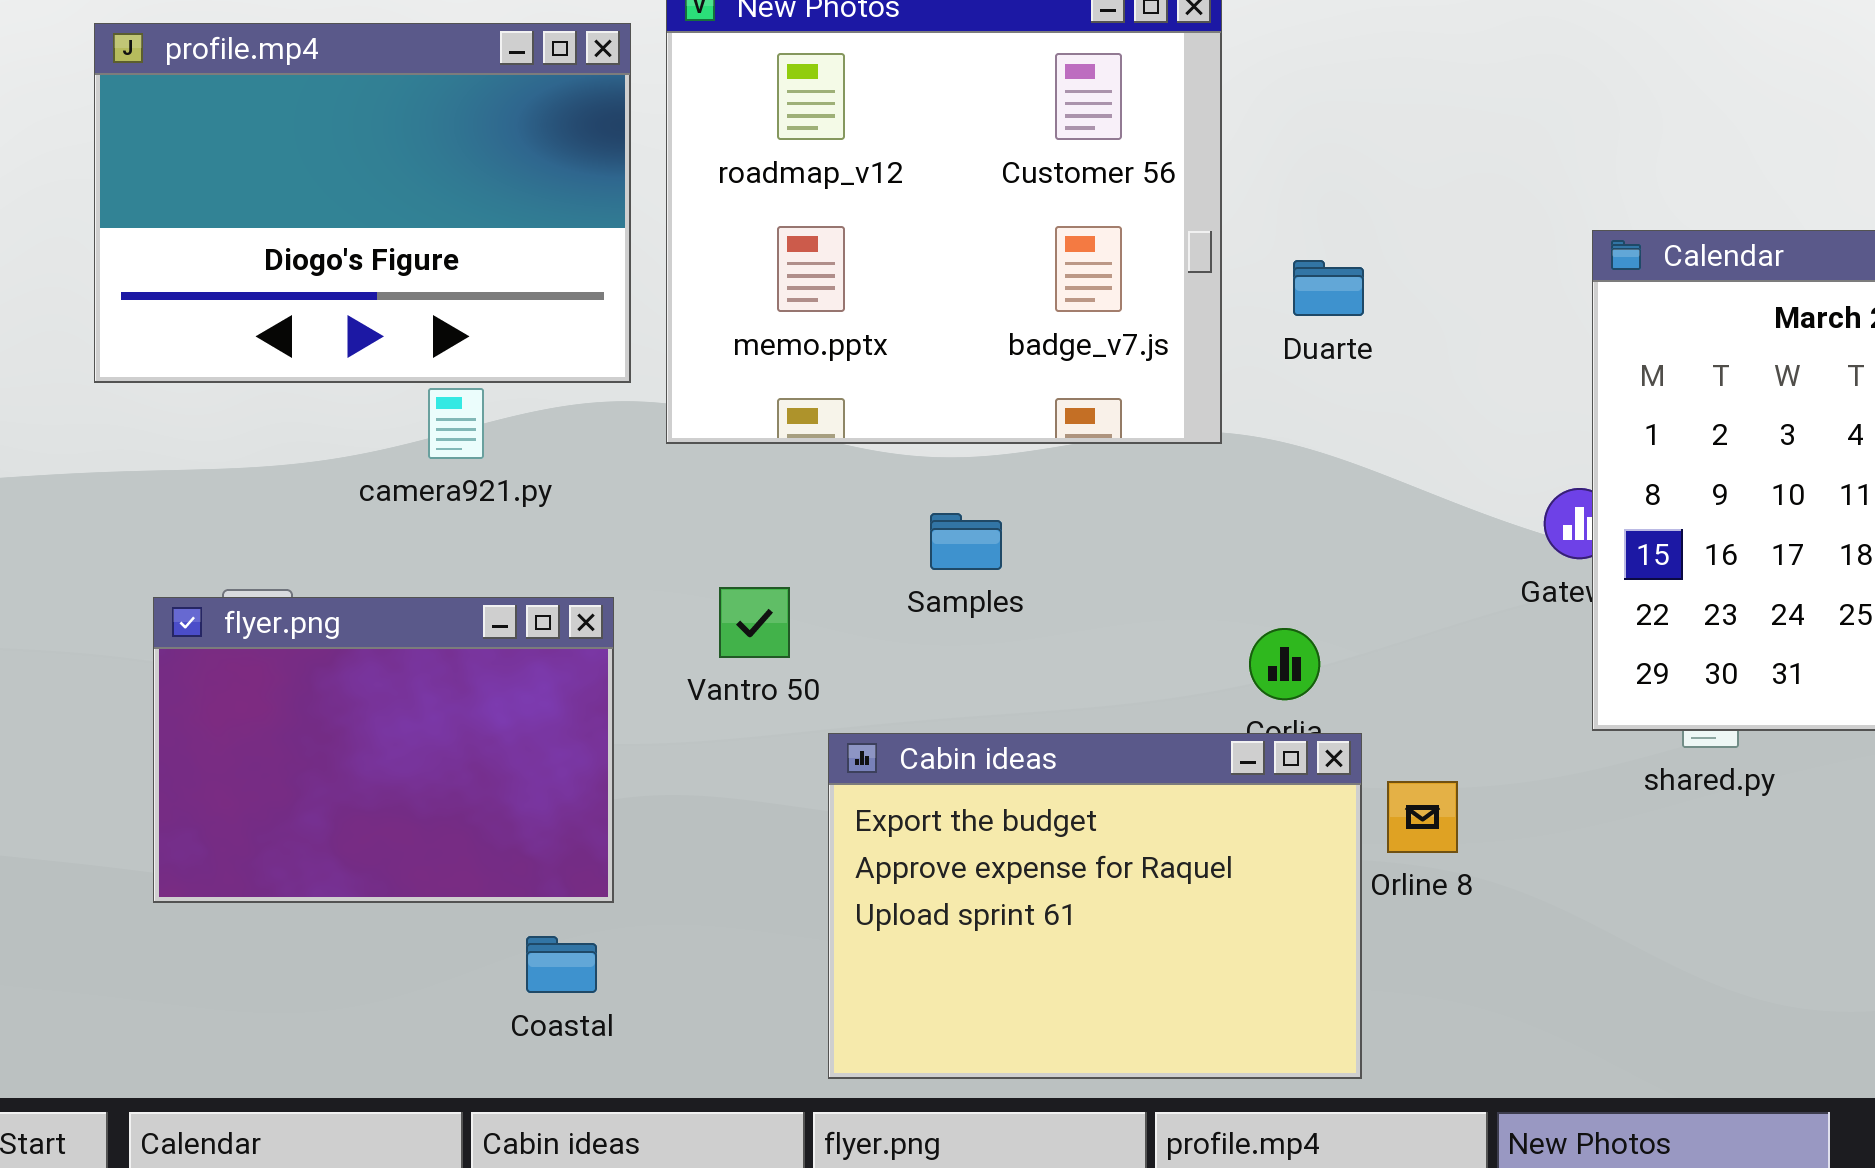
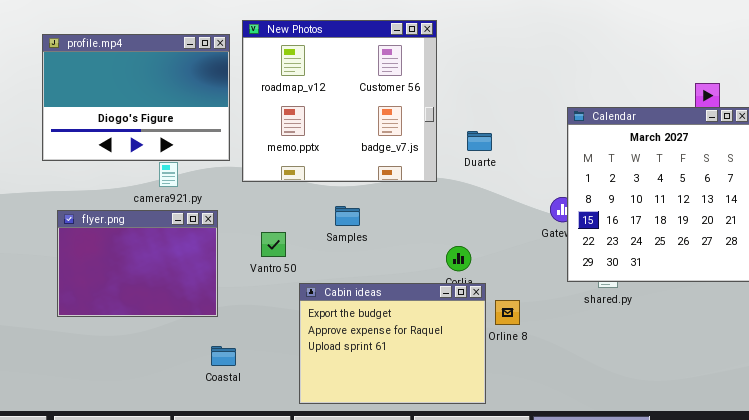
Duarte: [1293,260,1364,316] -> [467,131,492,151], moved
flyer.png: [153,597,614,903] -> [57,210,218,317], moved
Coastal: [526,936,597,993] -> [211,346,236,366], moved

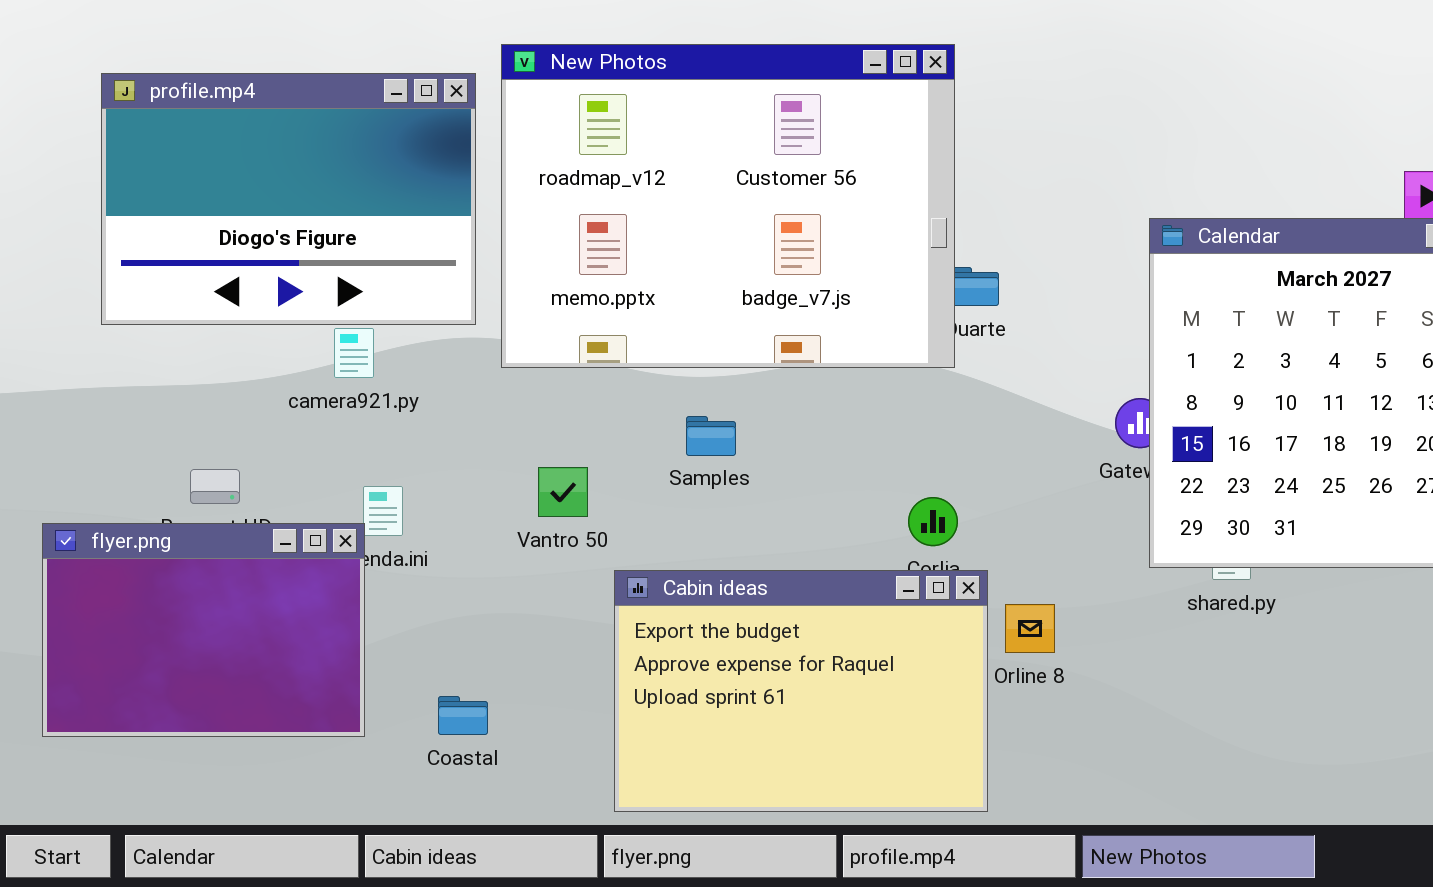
New Photos: [242,20,437,182] -> [501,44,955,368], resized
flyer.png: [57,210,218,317] -> [42,523,365,737], moved

